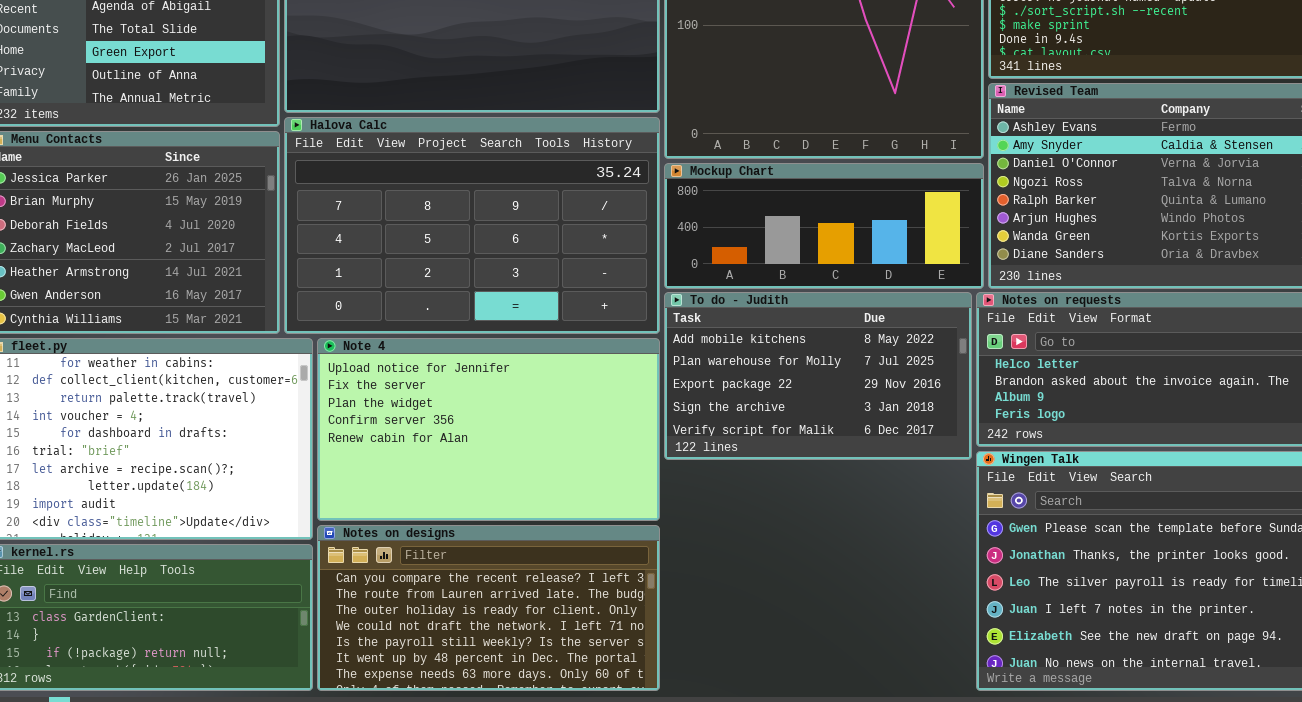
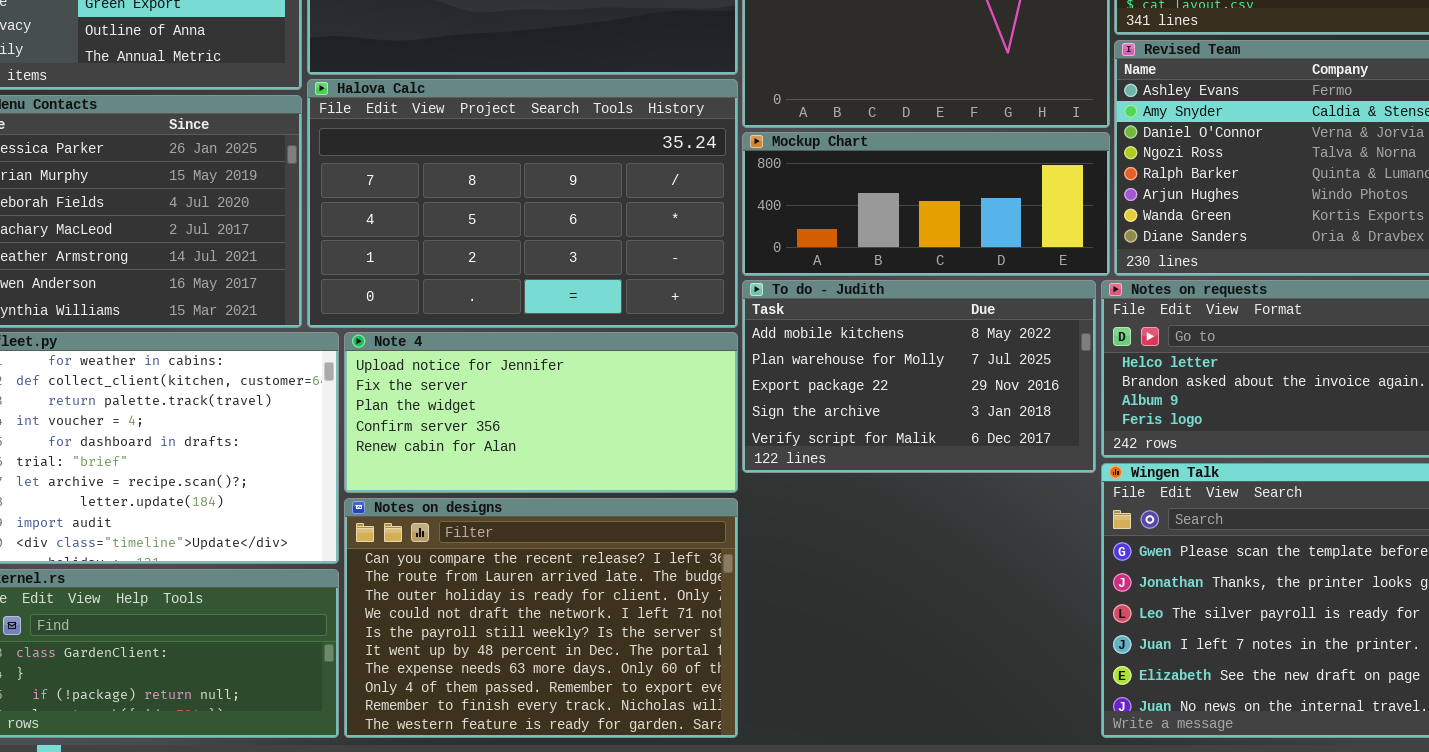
Note 4: [317,338,660,521] -> [344,332,738,493], resized
Notes on designs: [317,525,660,691] -> [344,498,738,738], resized

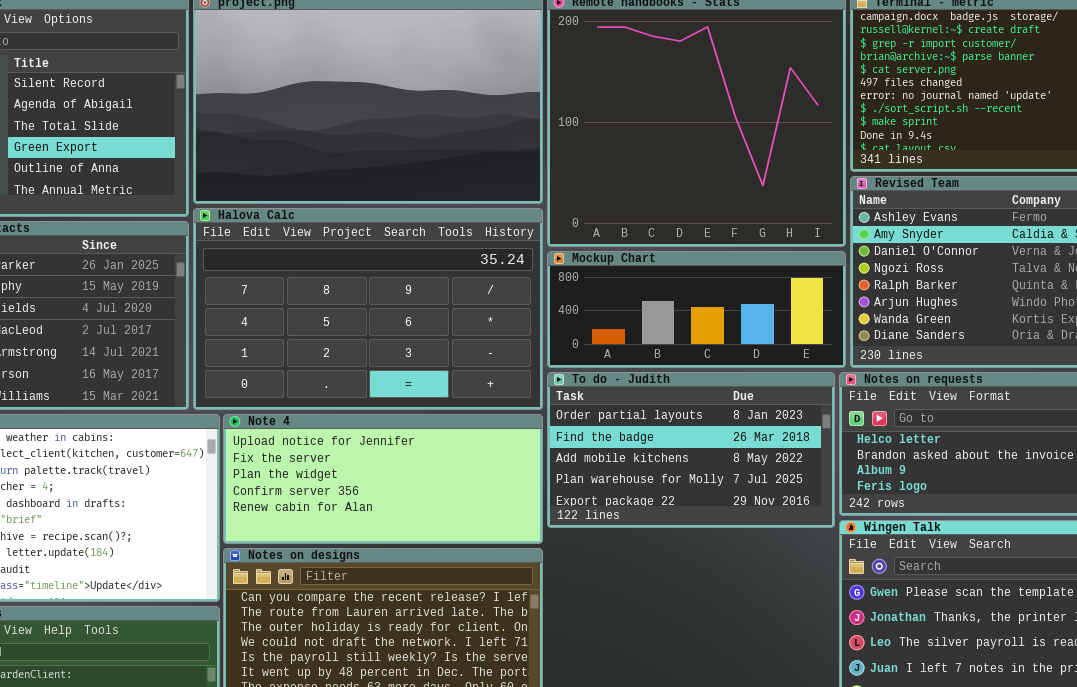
To do - Judith: [742,280,1096,473] -> [547,372,835,528], scrolled up 2 rows

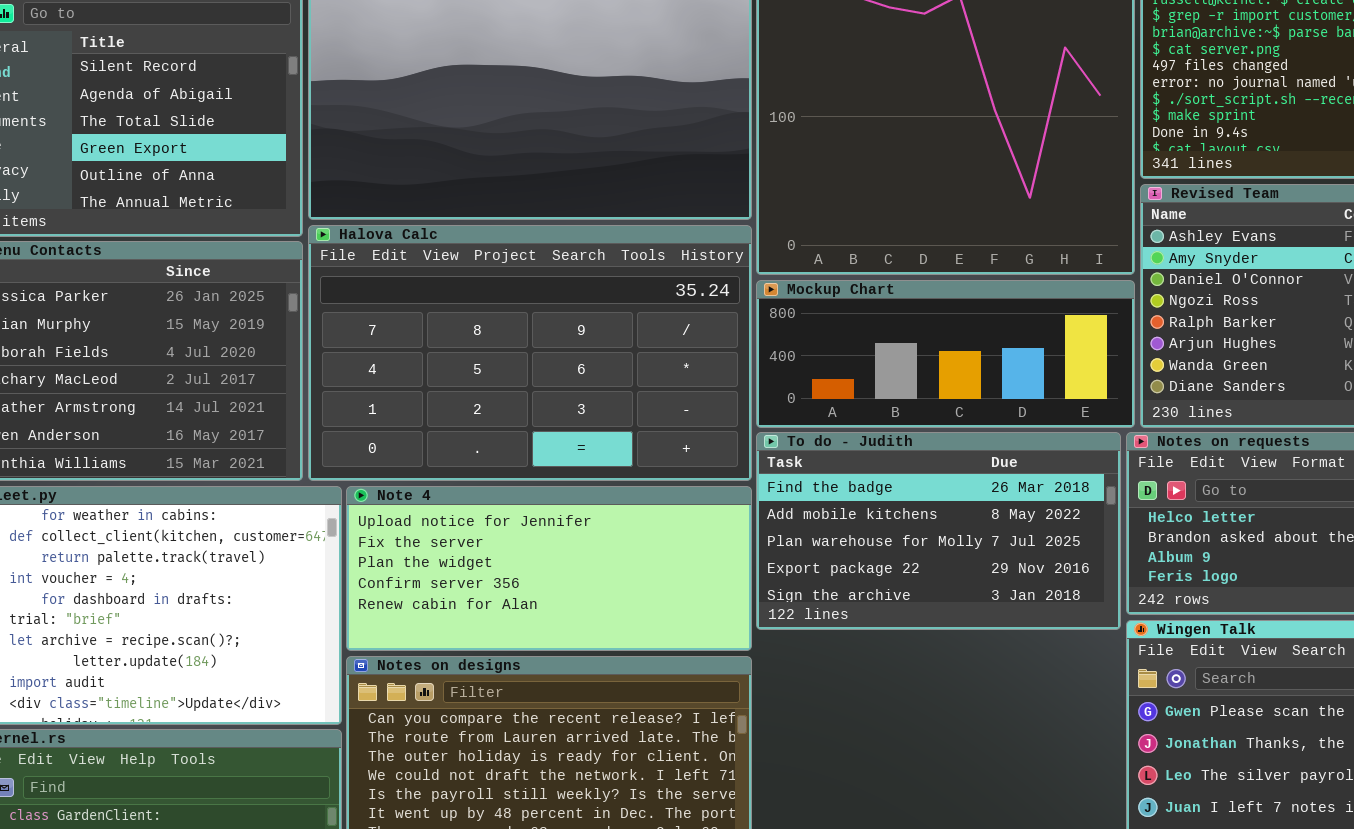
To do - Judith: [547,372,835,528] -> [756,432,1121,630], scrolled down 1 row

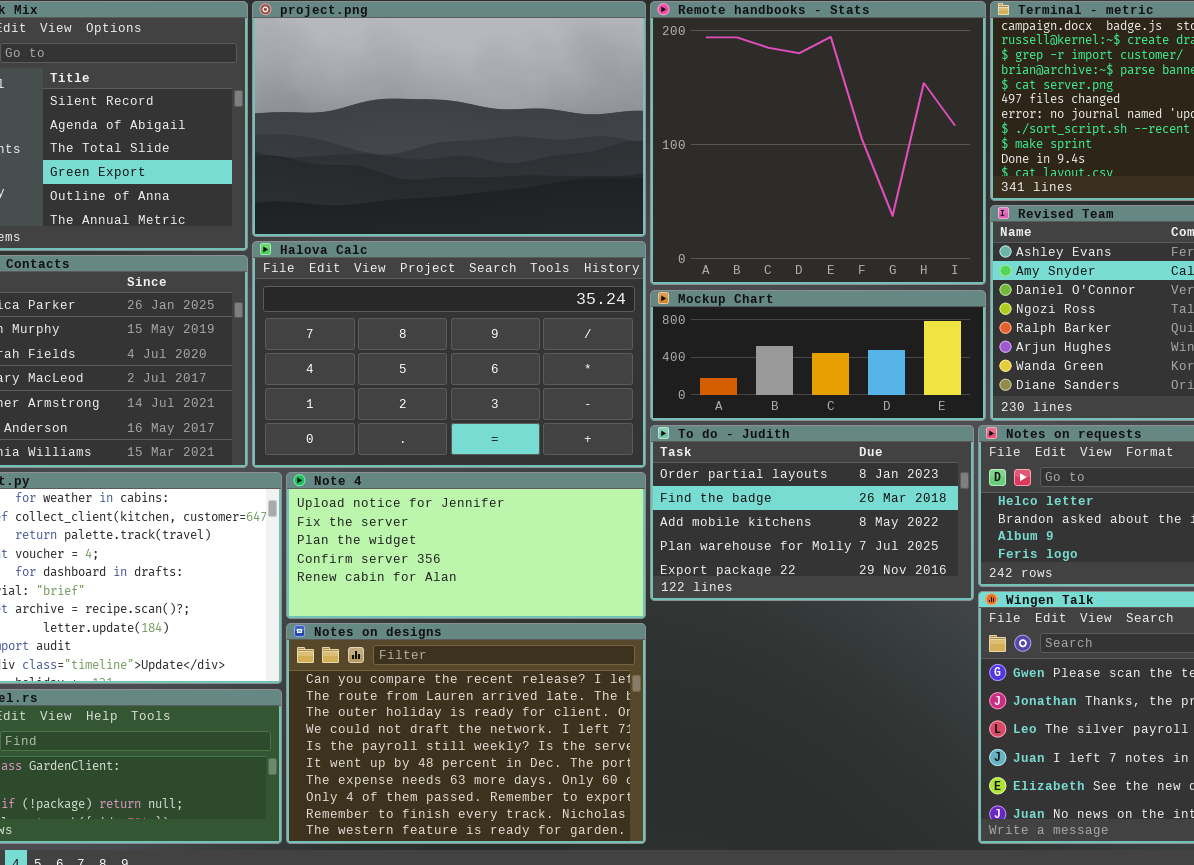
To do - Judith: [756,432,1121,630] -> [650,425,974,601], scrolled up 1 row

